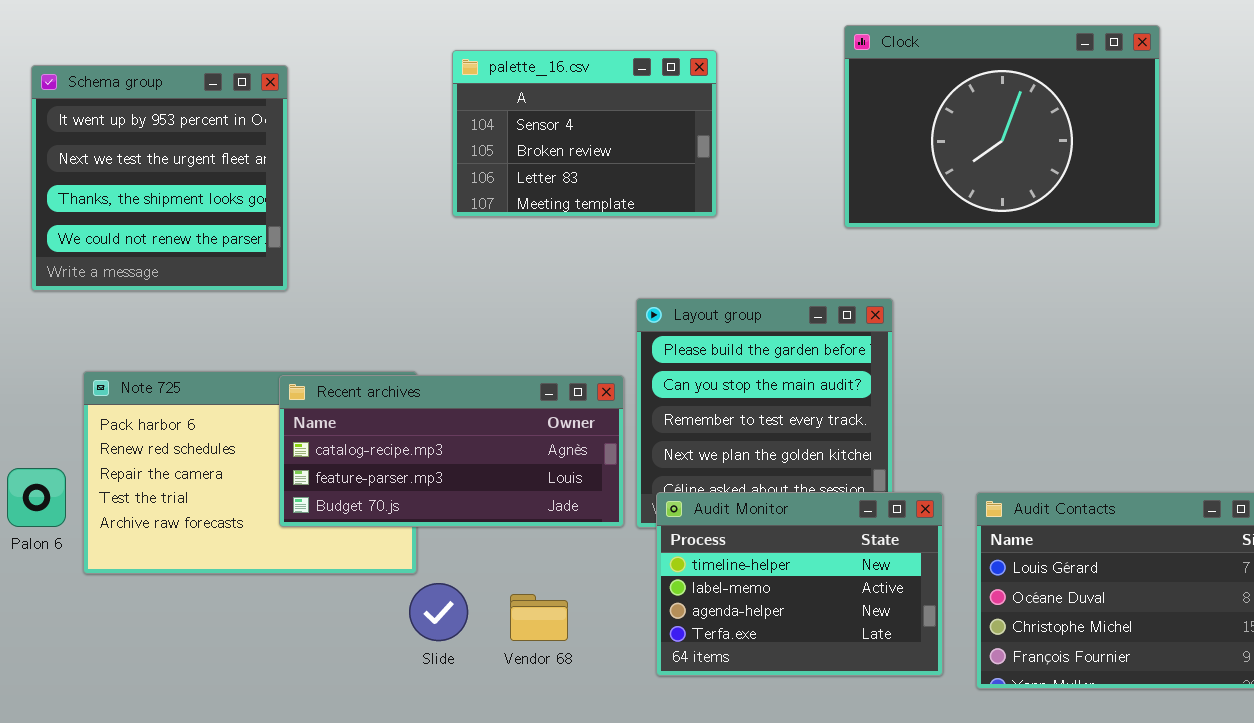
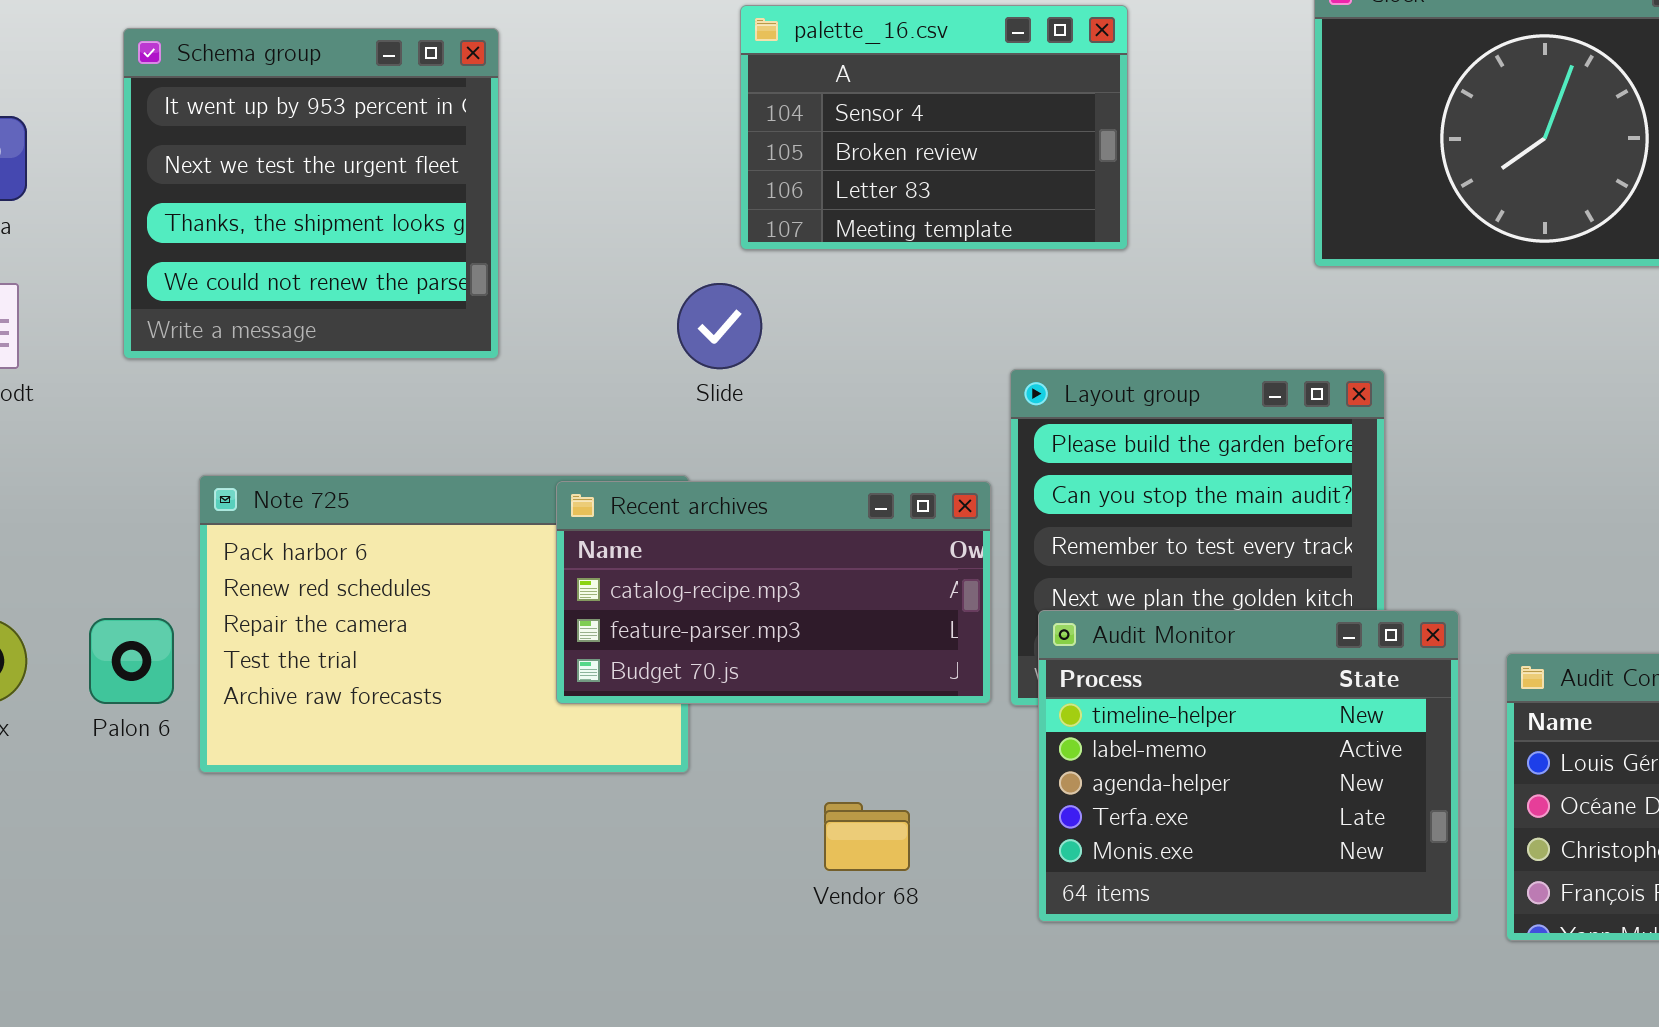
Recent archives: [279,375,624,527] -> [556,481,991,704], resized
Audit Monitor: [656,492,943,676] -> [1038,610,1459,922], resized
Slide: [409,583,468,641] -> [677,283,762,369], moved

